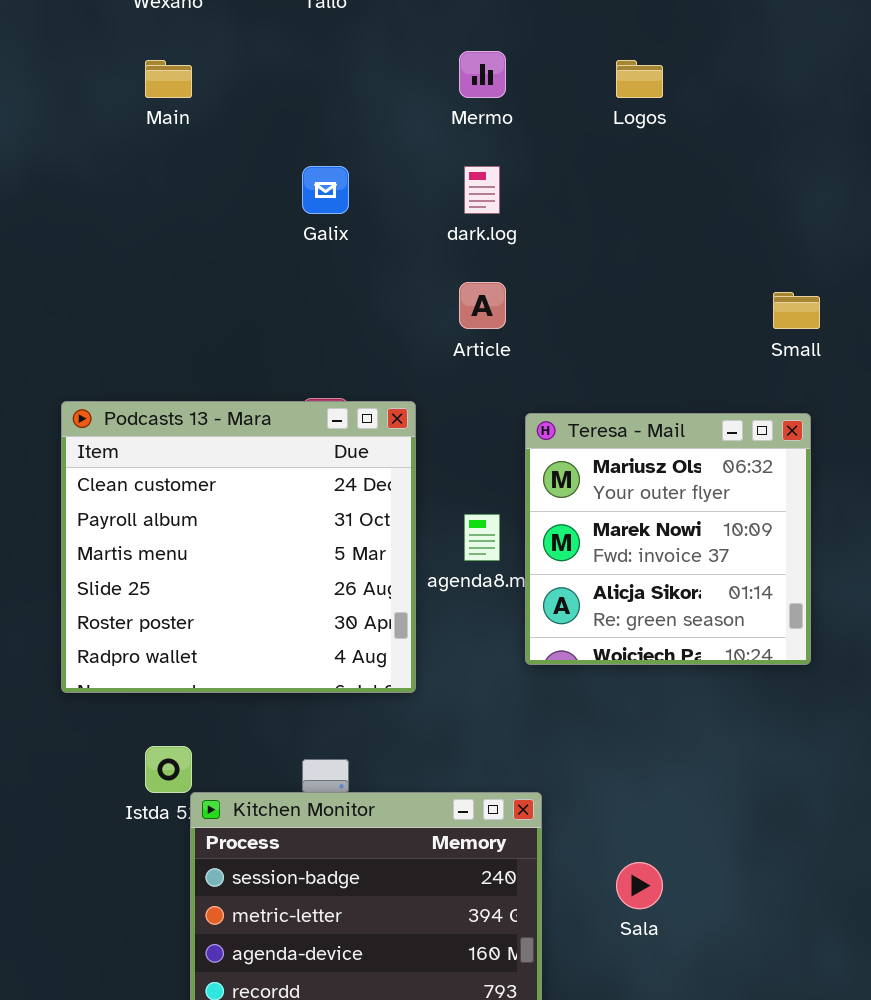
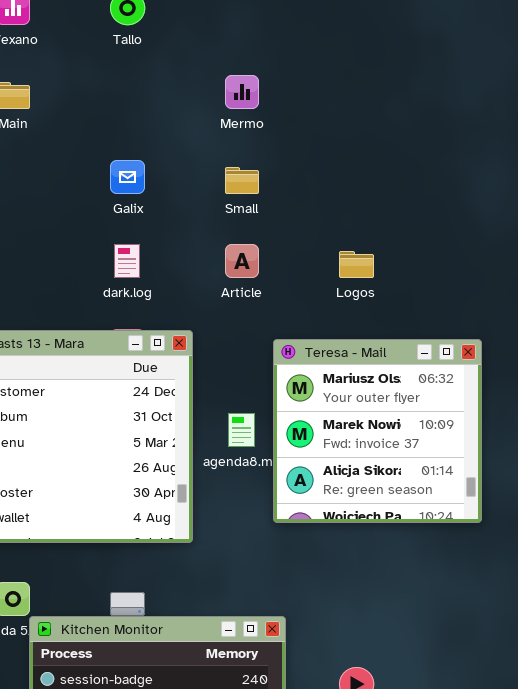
Logos: [616,60,663,98] -> [339,251,374,278], moved
dark.log: [464,166,500,214] -> [114,244,140,278], moved
Small: [773,292,820,329] -> [225,167,259,194], moved

